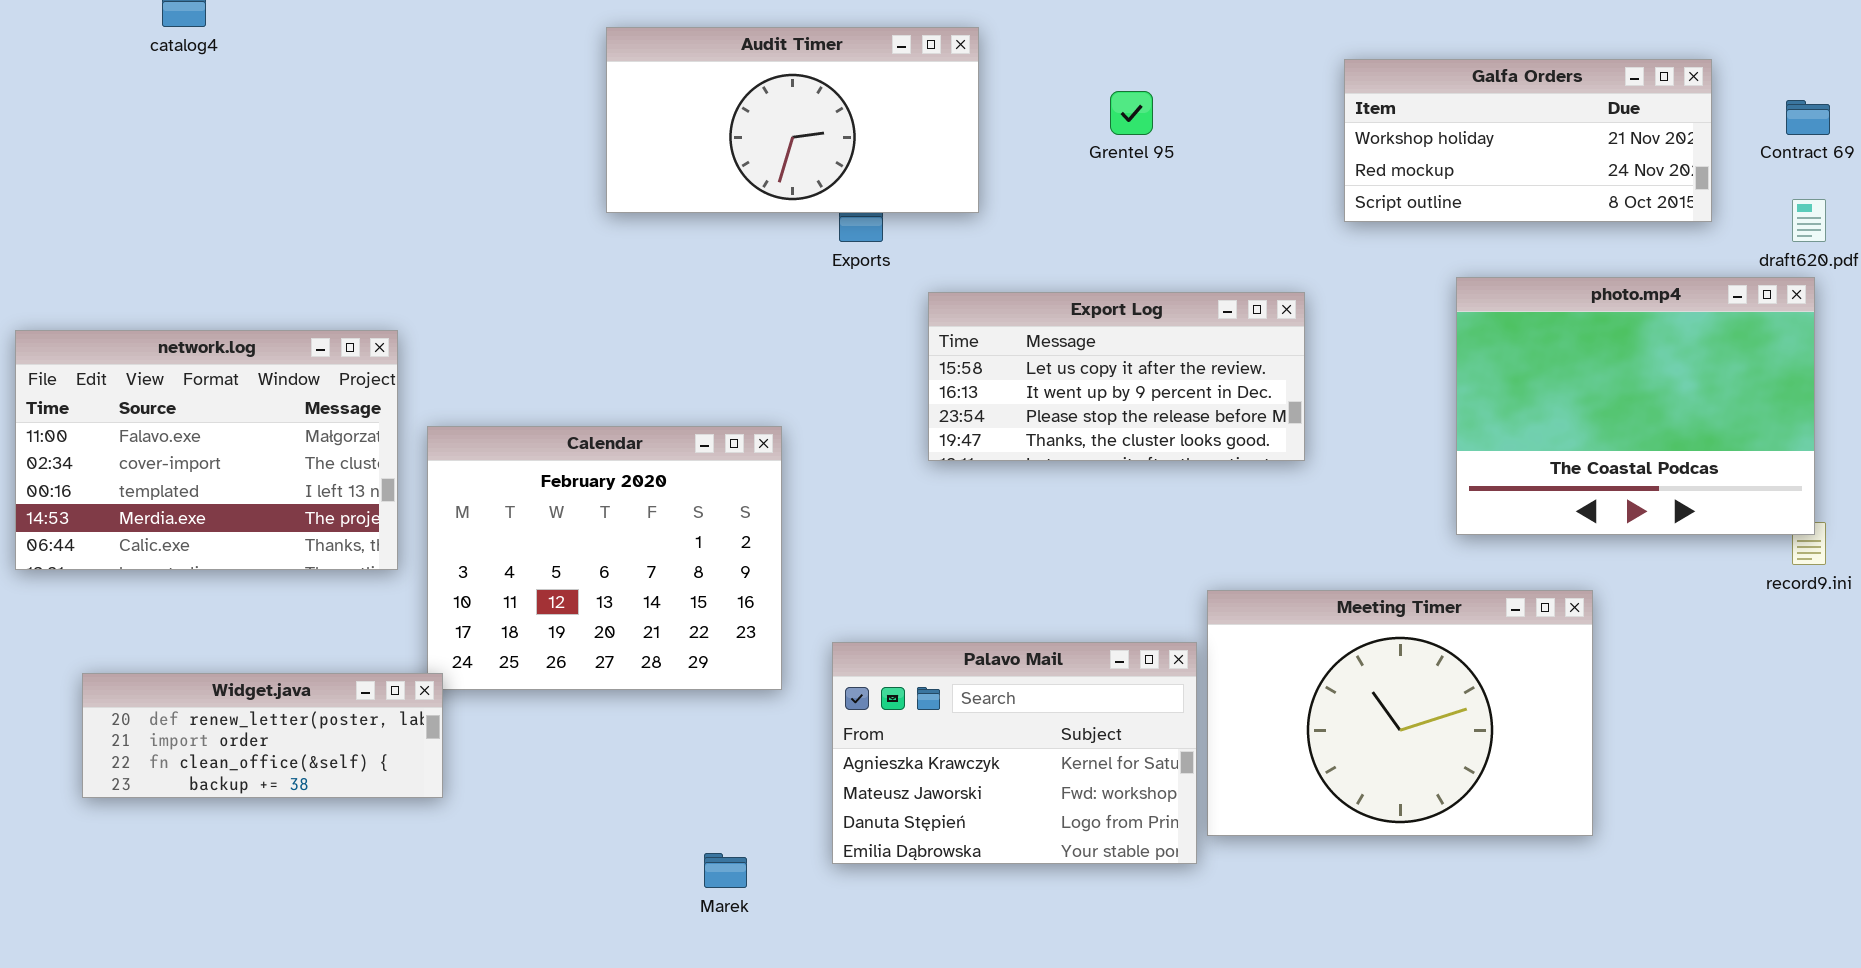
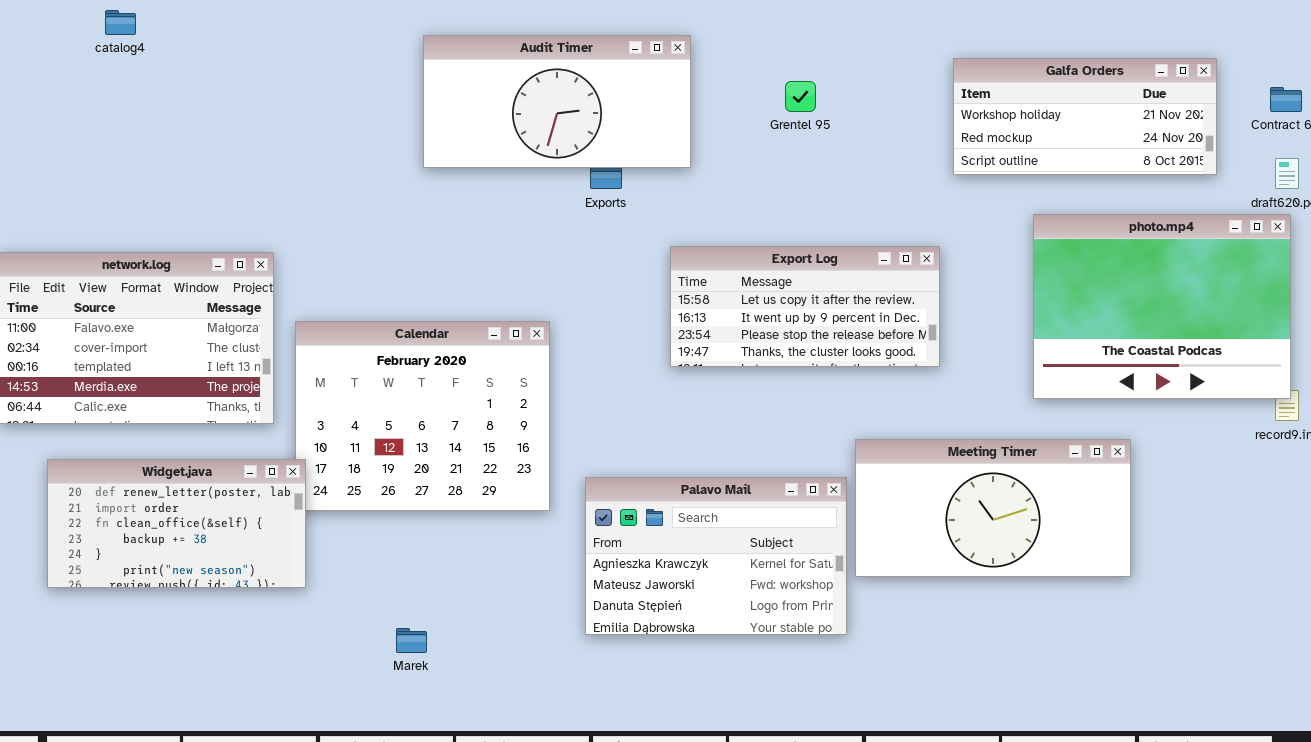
Export Log: [928,292,1305,461] -> [670,246,940,367], moved
Meeting Timer: [1207,590,1593,836] -> [855,439,1131,577], resized
Widget.java: [82,673,443,798] -> [47,459,306,588], resized
Marek: [704,853,747,888] -> [396,628,427,653], moved

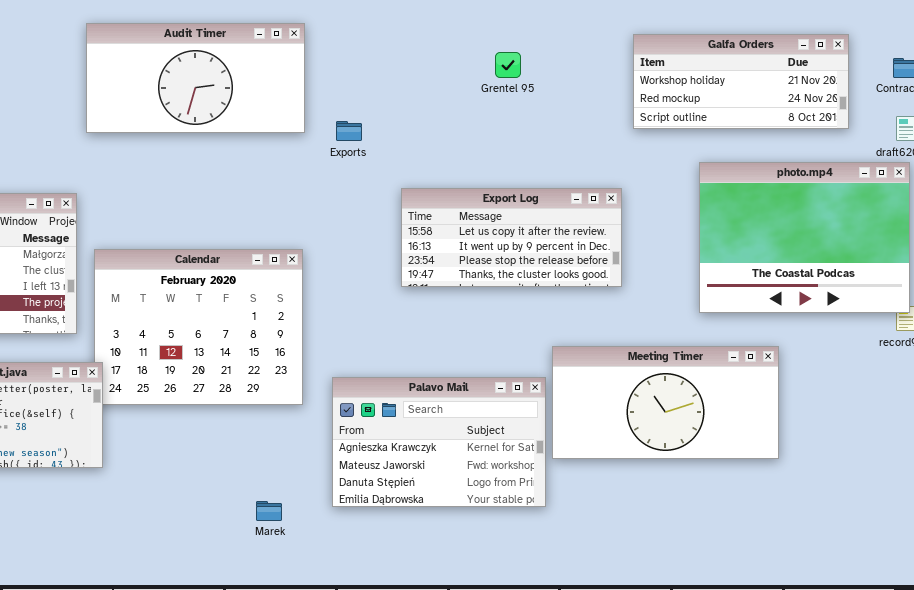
Audit Timer: [423,35,691,168] -> [86,23,305,133], moved
Marek: [396,628,427,653] -> [256,501,282,521], moved

